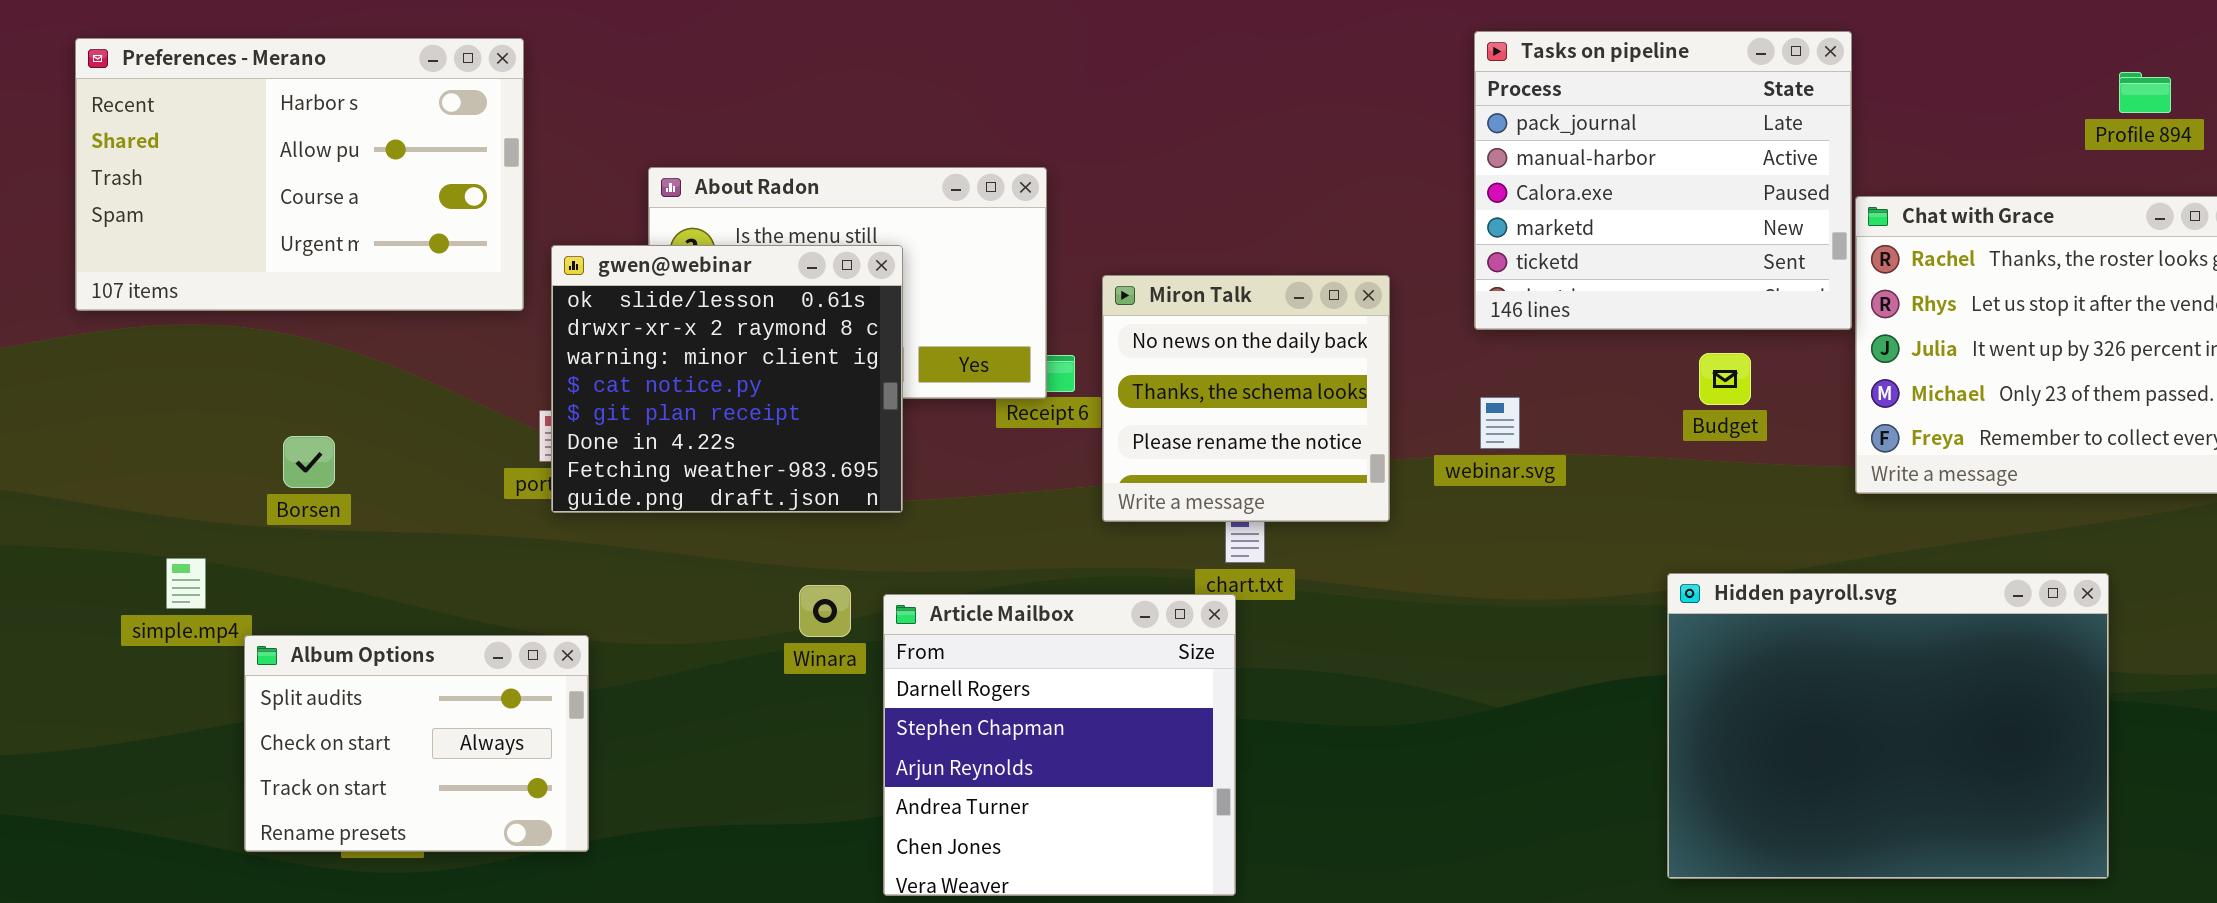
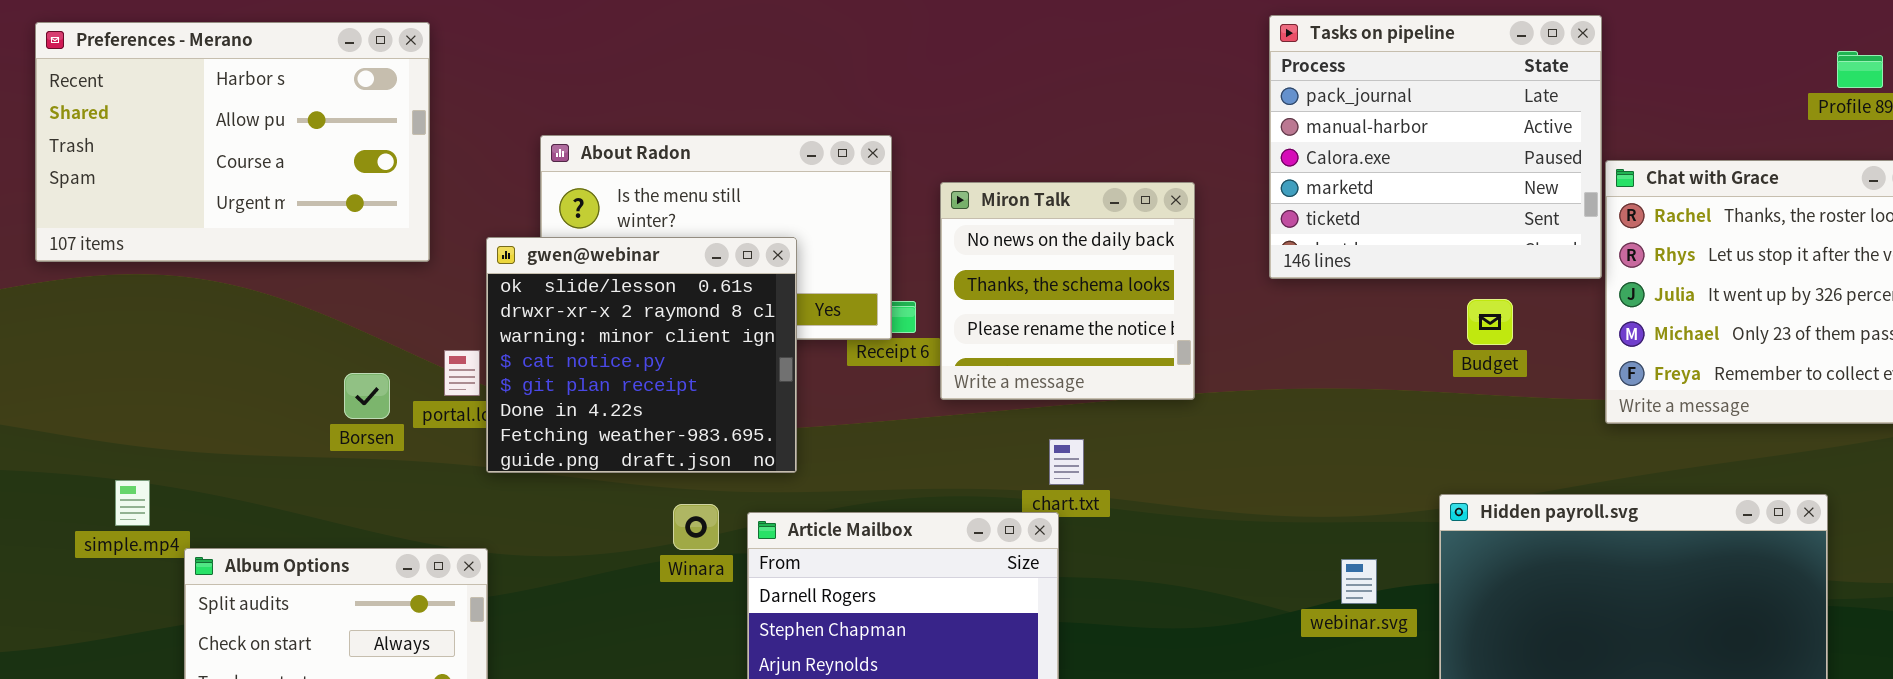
gwen@webinar: [551,245,903,513] -> [486,237,797,473], moved
Miron Talk: [1102,275,1390,522] -> [940,182,1195,400], moved
webinar.svg: [1480,397,1520,449] -> [1341,559,1377,604], moved
Borsen: [283,436,335,488] -> [344,373,390,419], moved

